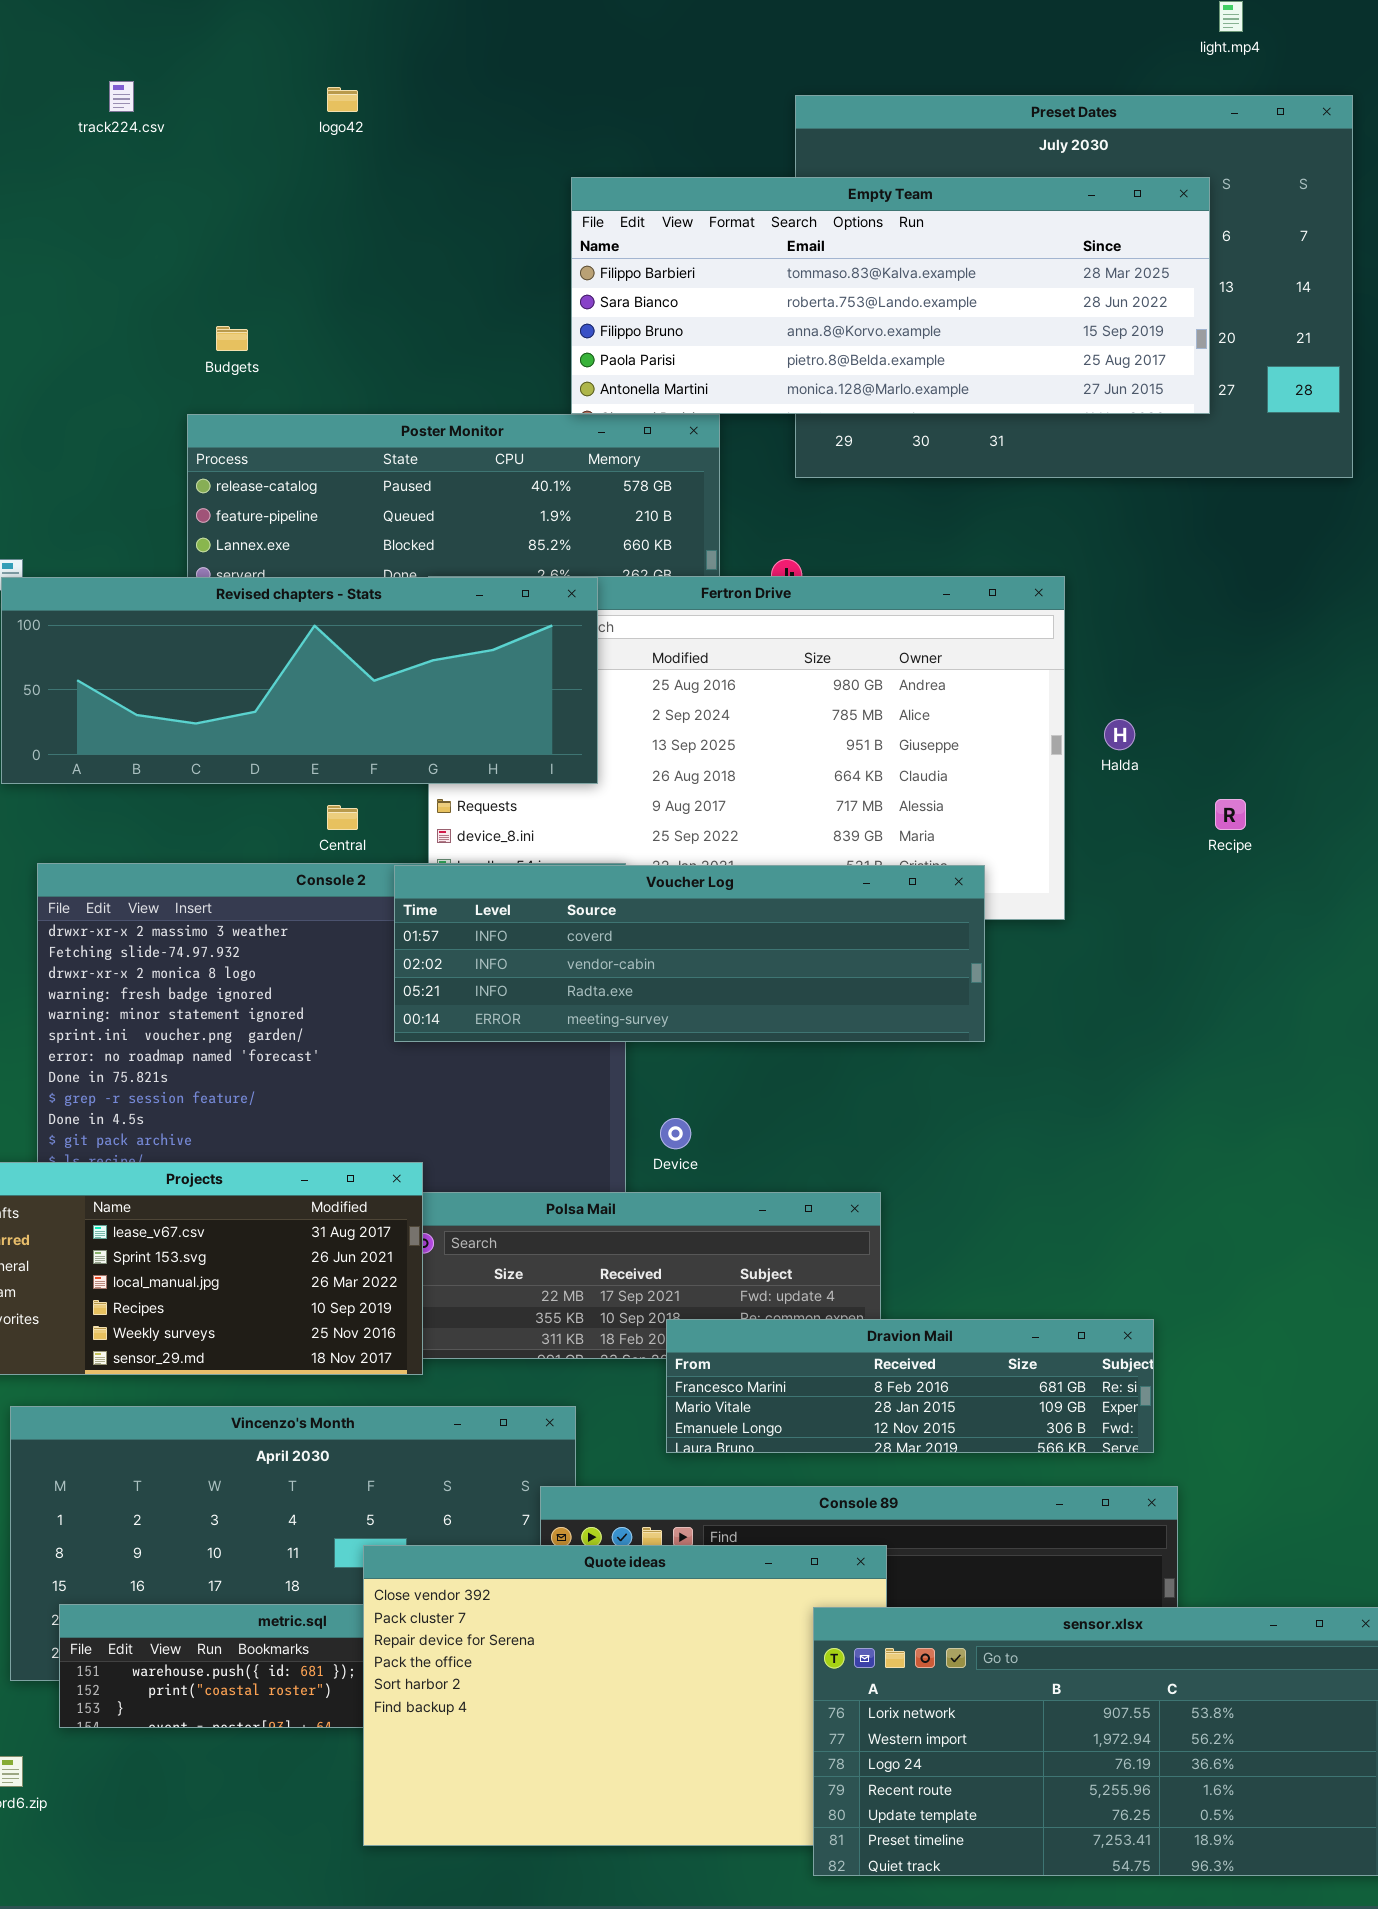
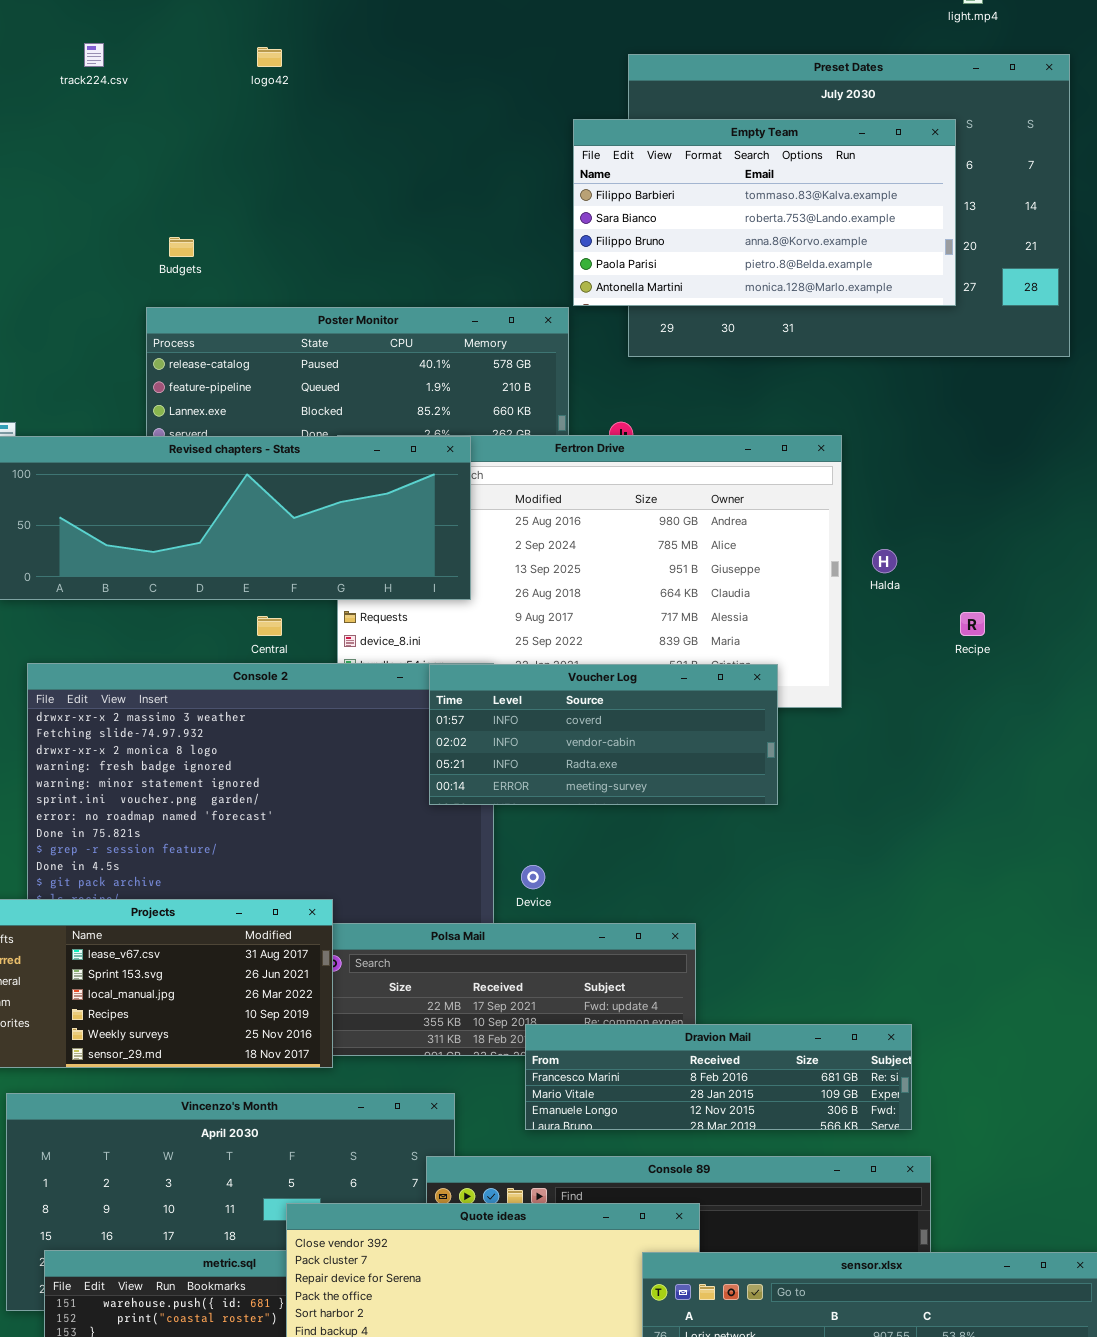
Empty Team: [571,177,1210,414] -> [573,119,956,306], resized
Voucher Log: [394,865,985,1042] -> [429,664,778,805], resized

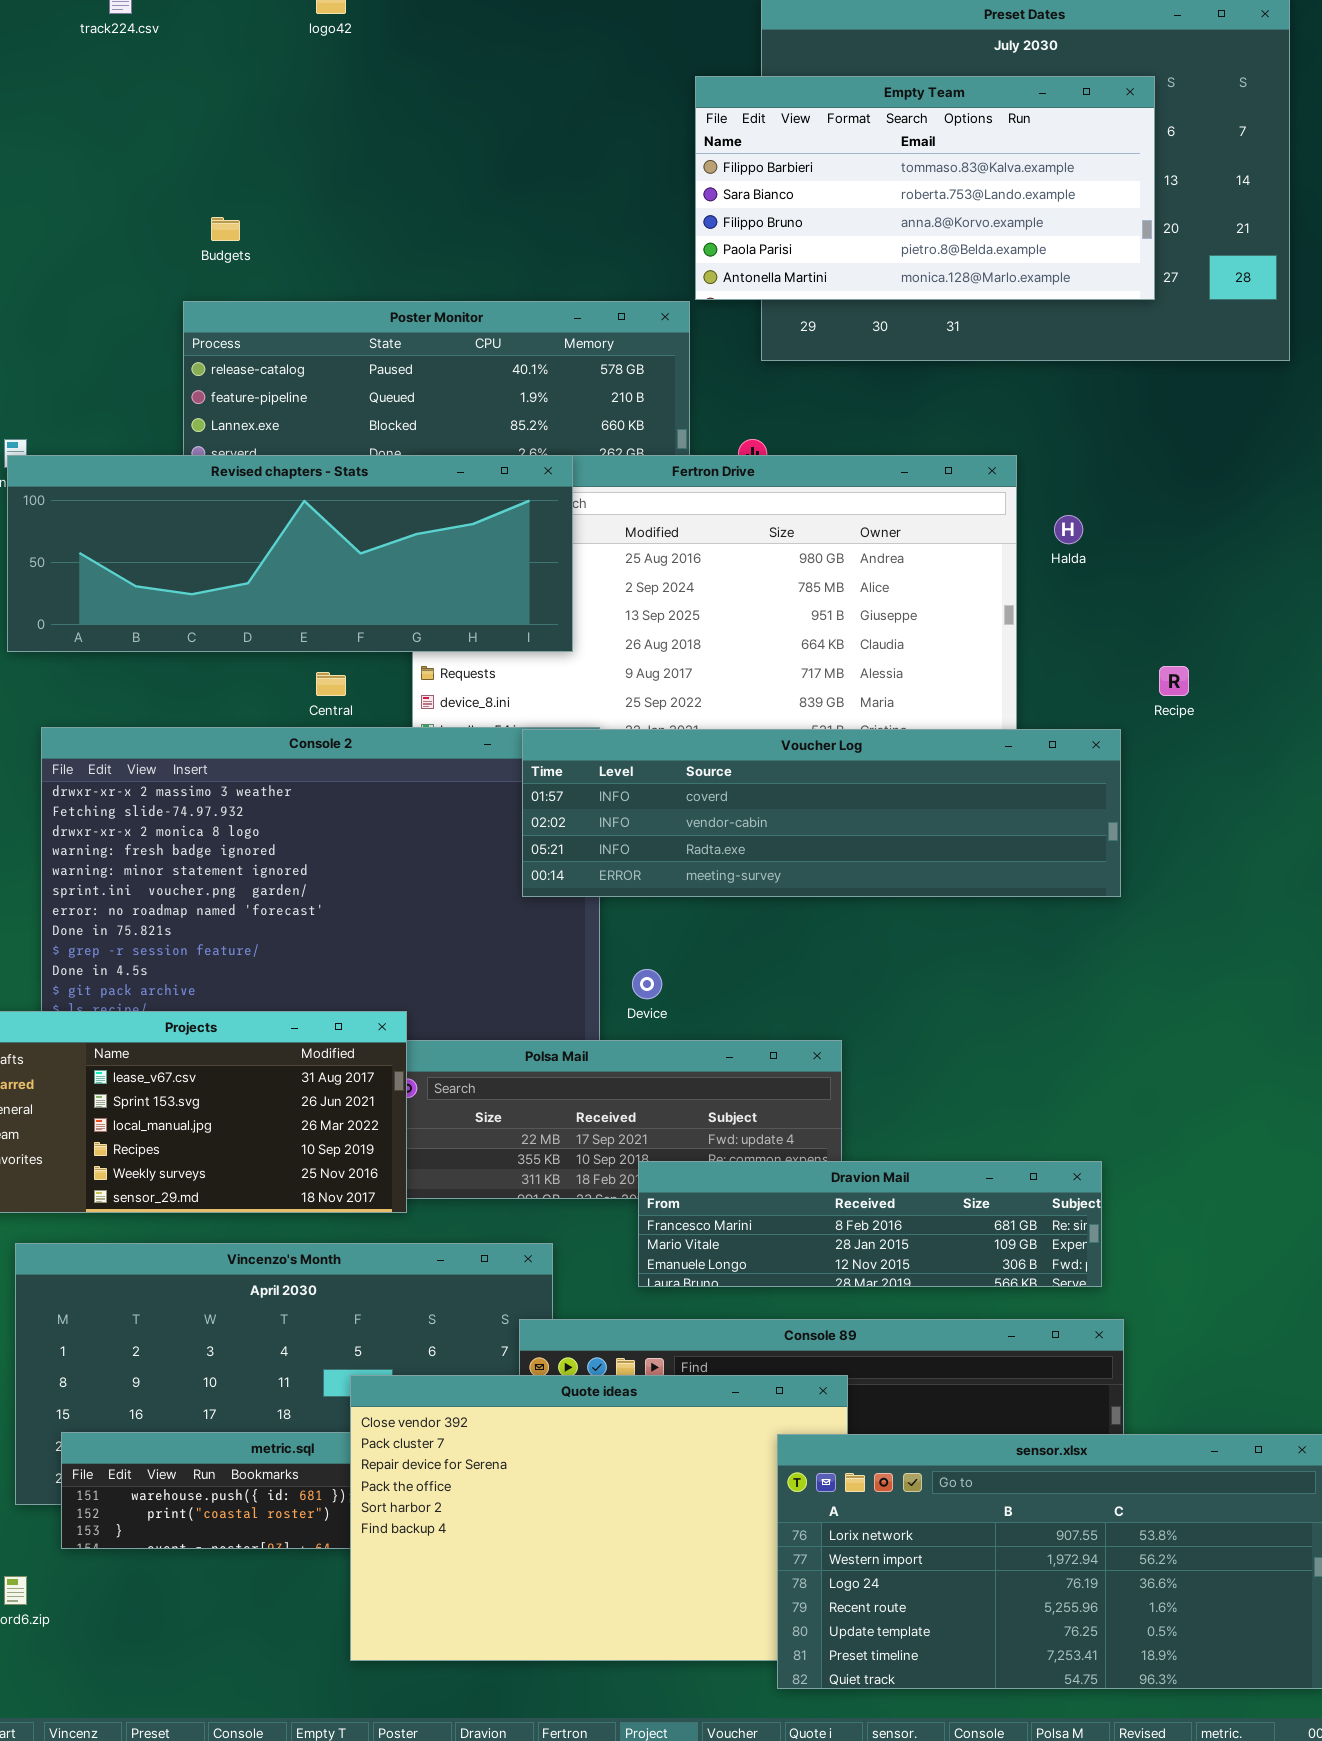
Halda: [872,549,897,573] -> [1054,515,1083,544], moved
Voucher Log: [429,664,778,805] -> [522,729,1121,897], resized

